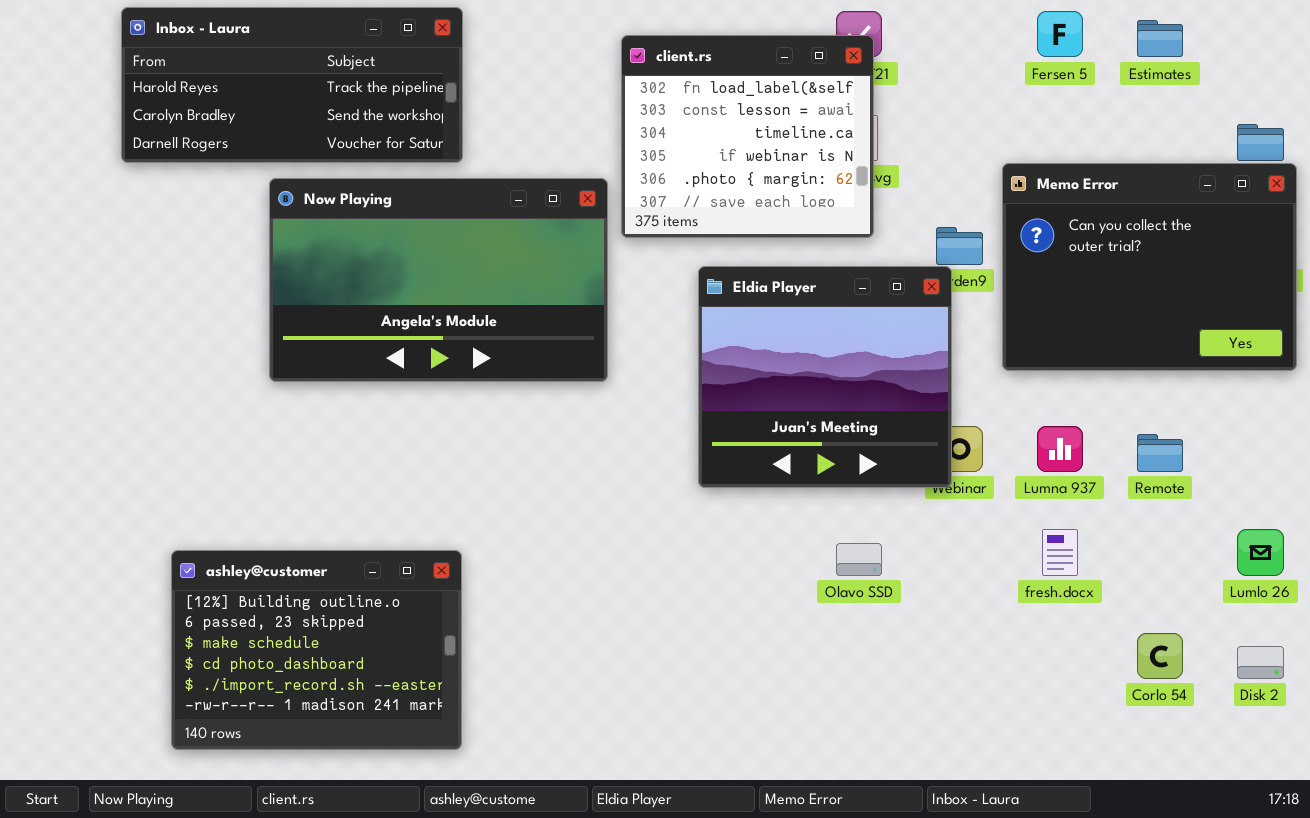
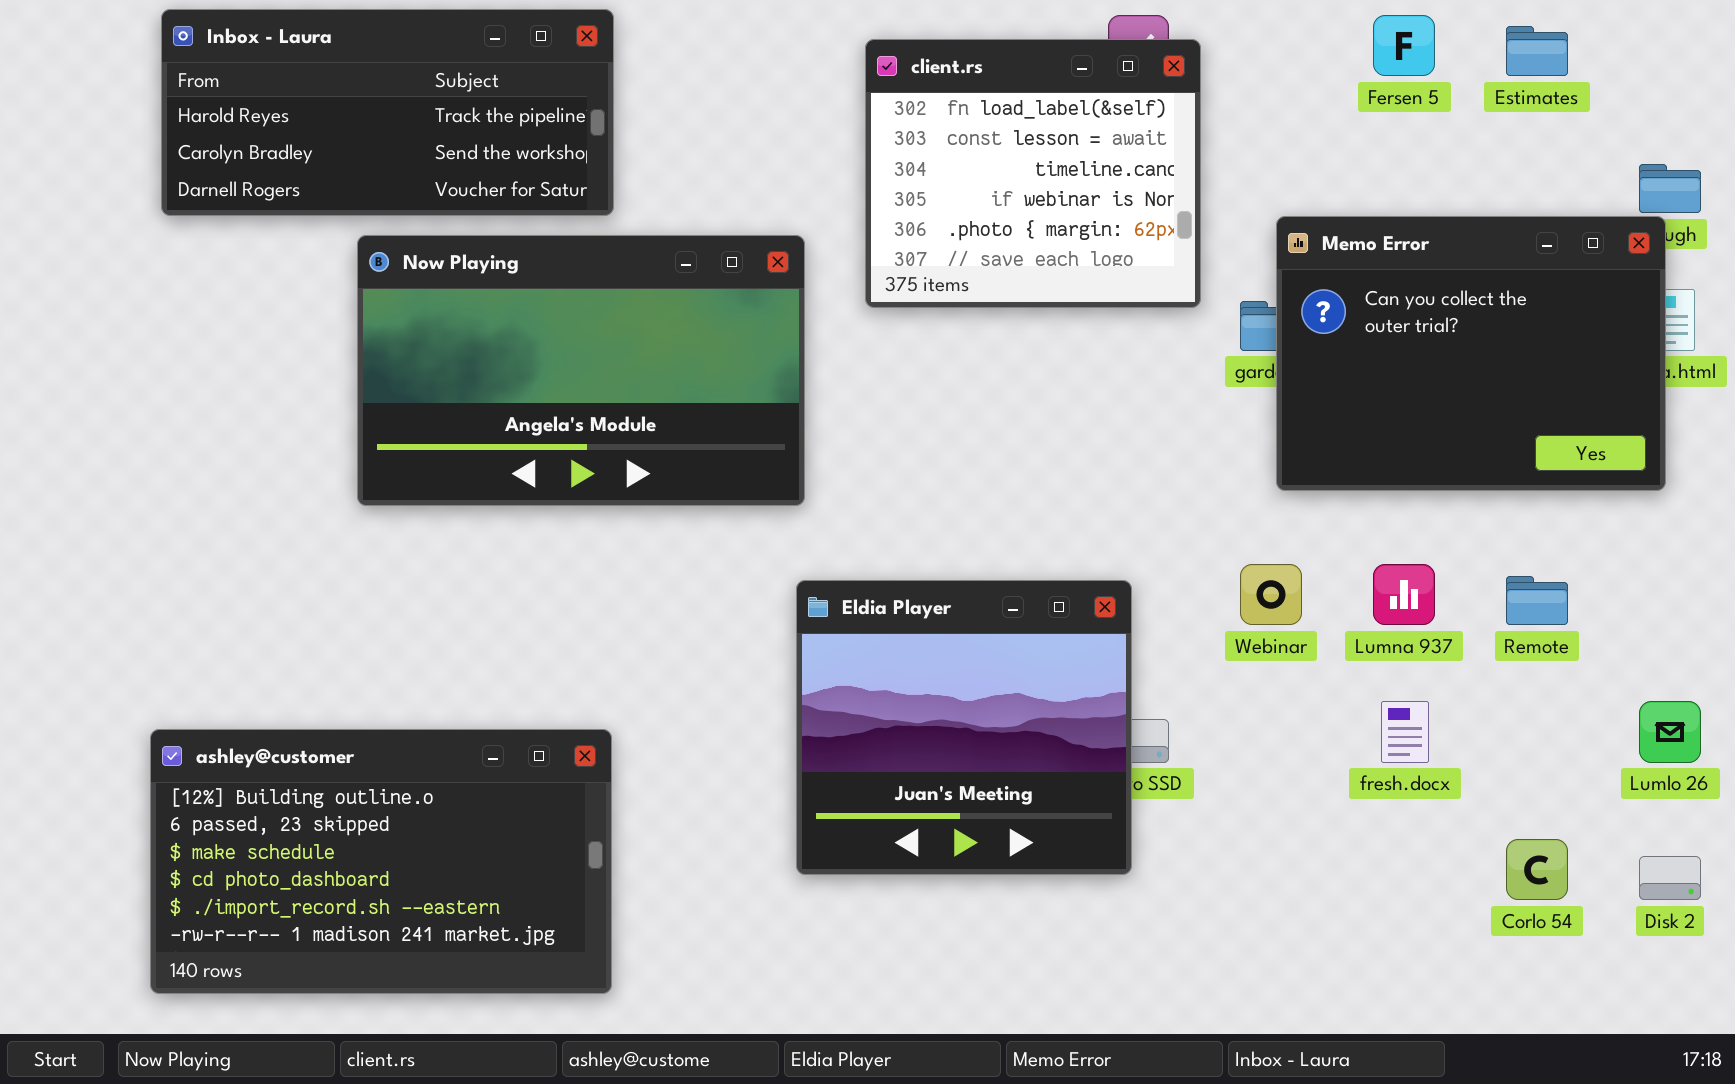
client.rs: [621,35,874,238] -> [865,39,1201,308], moved
Memo Error: [1002,163,1297,371] -> [1276,216,1666,491], moved
Eldia Player: [698,266,952,488] -> [796,580,1132,875], moved
ashley@customer: [171,550,462,750] -> [150,729,612,994], resized

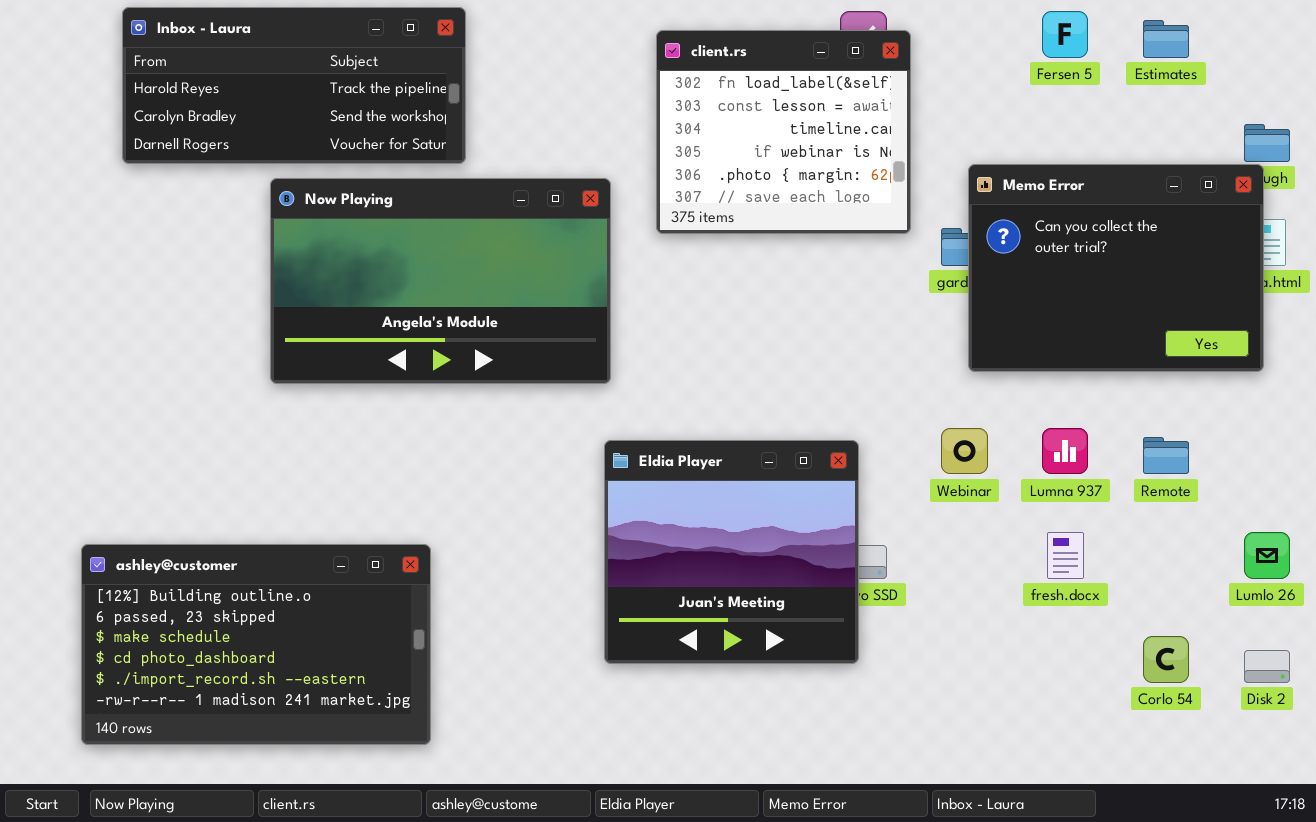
ashley@customer: [150,729,612,994] -> [81,544,431,745], moved

